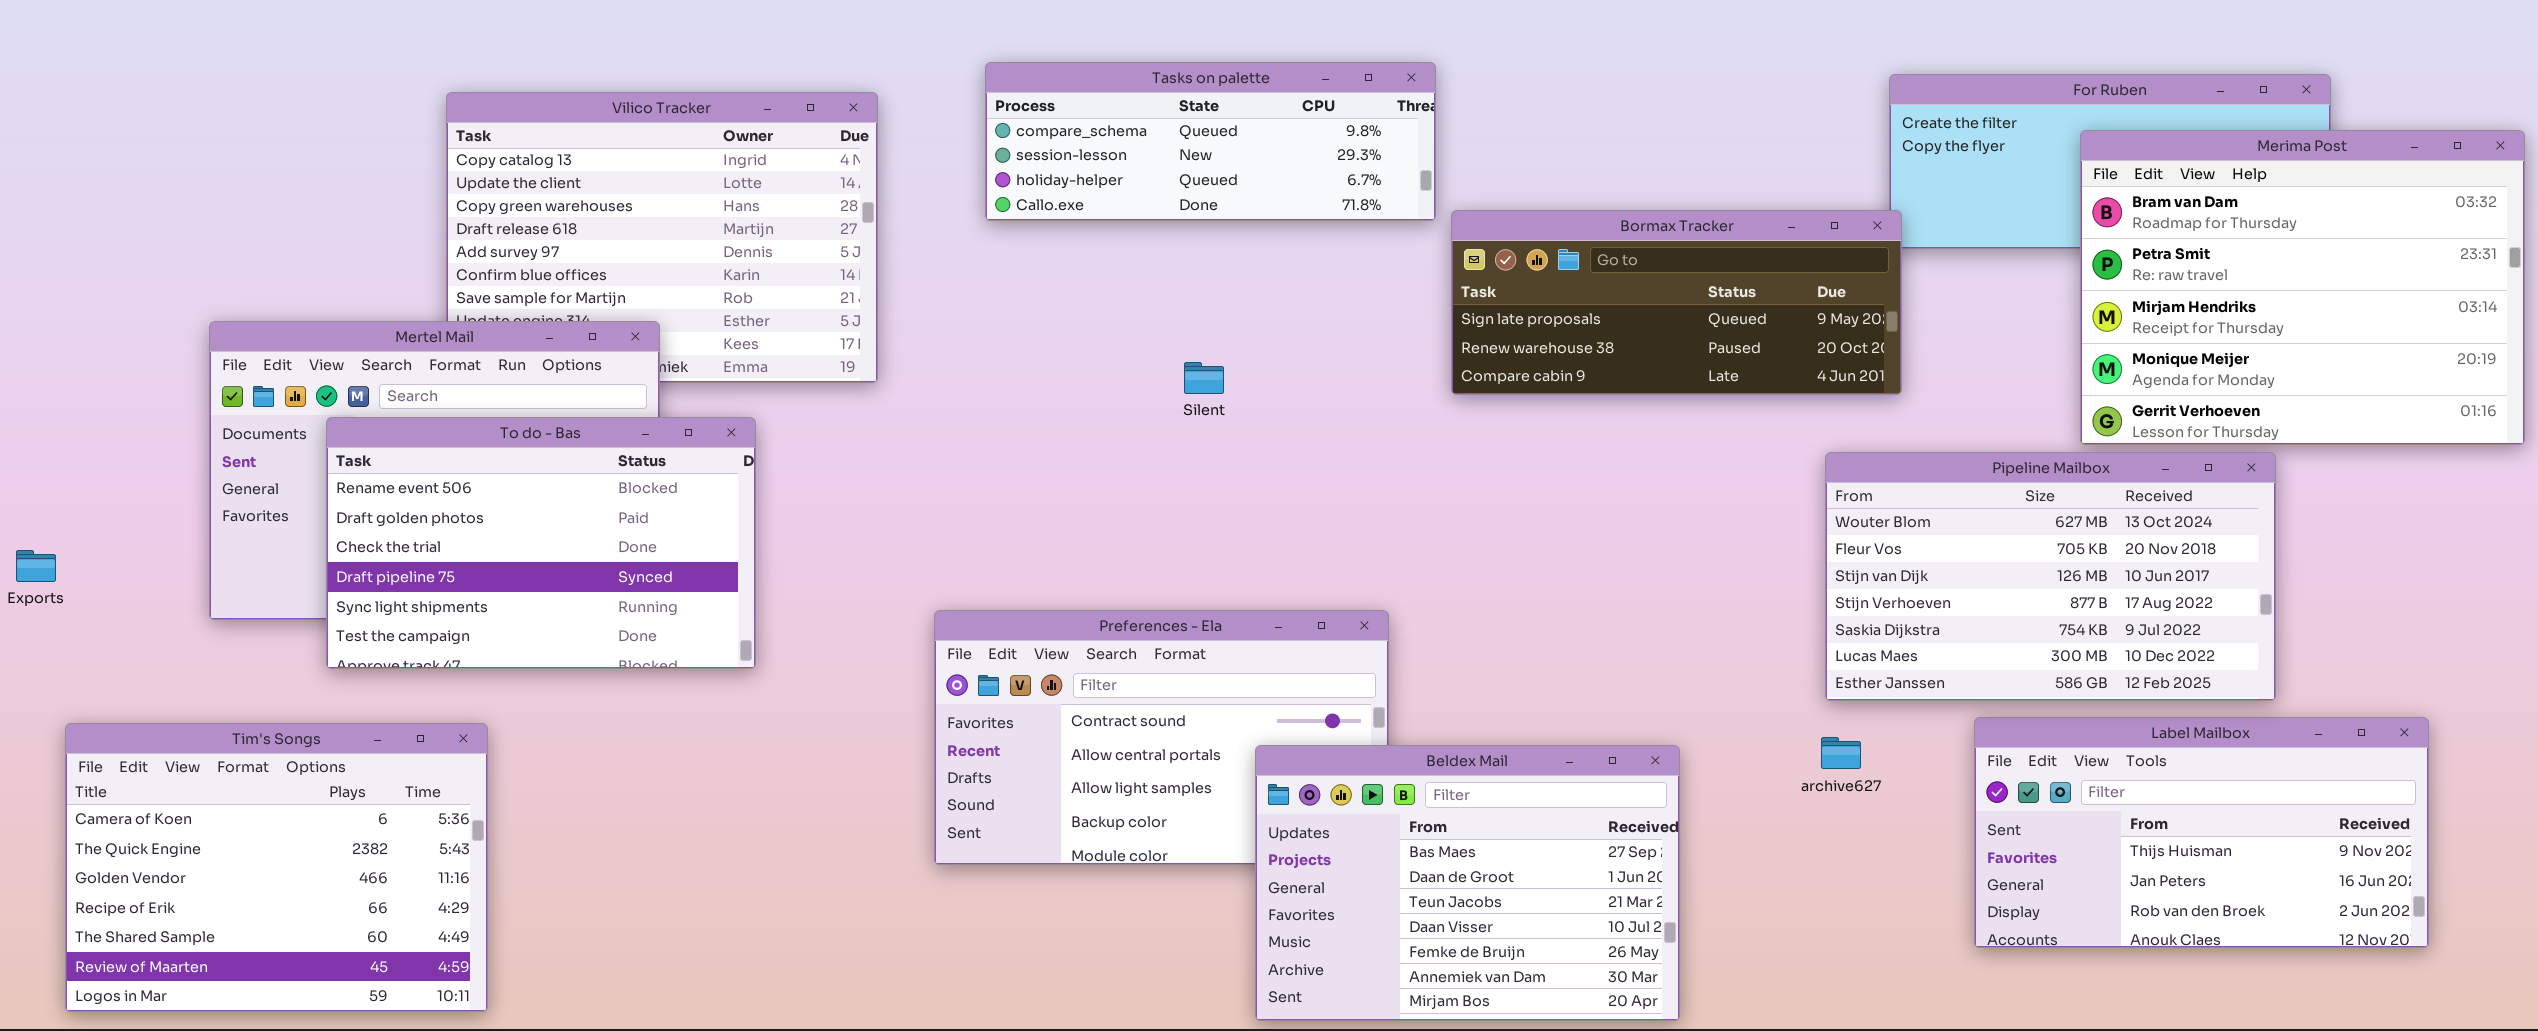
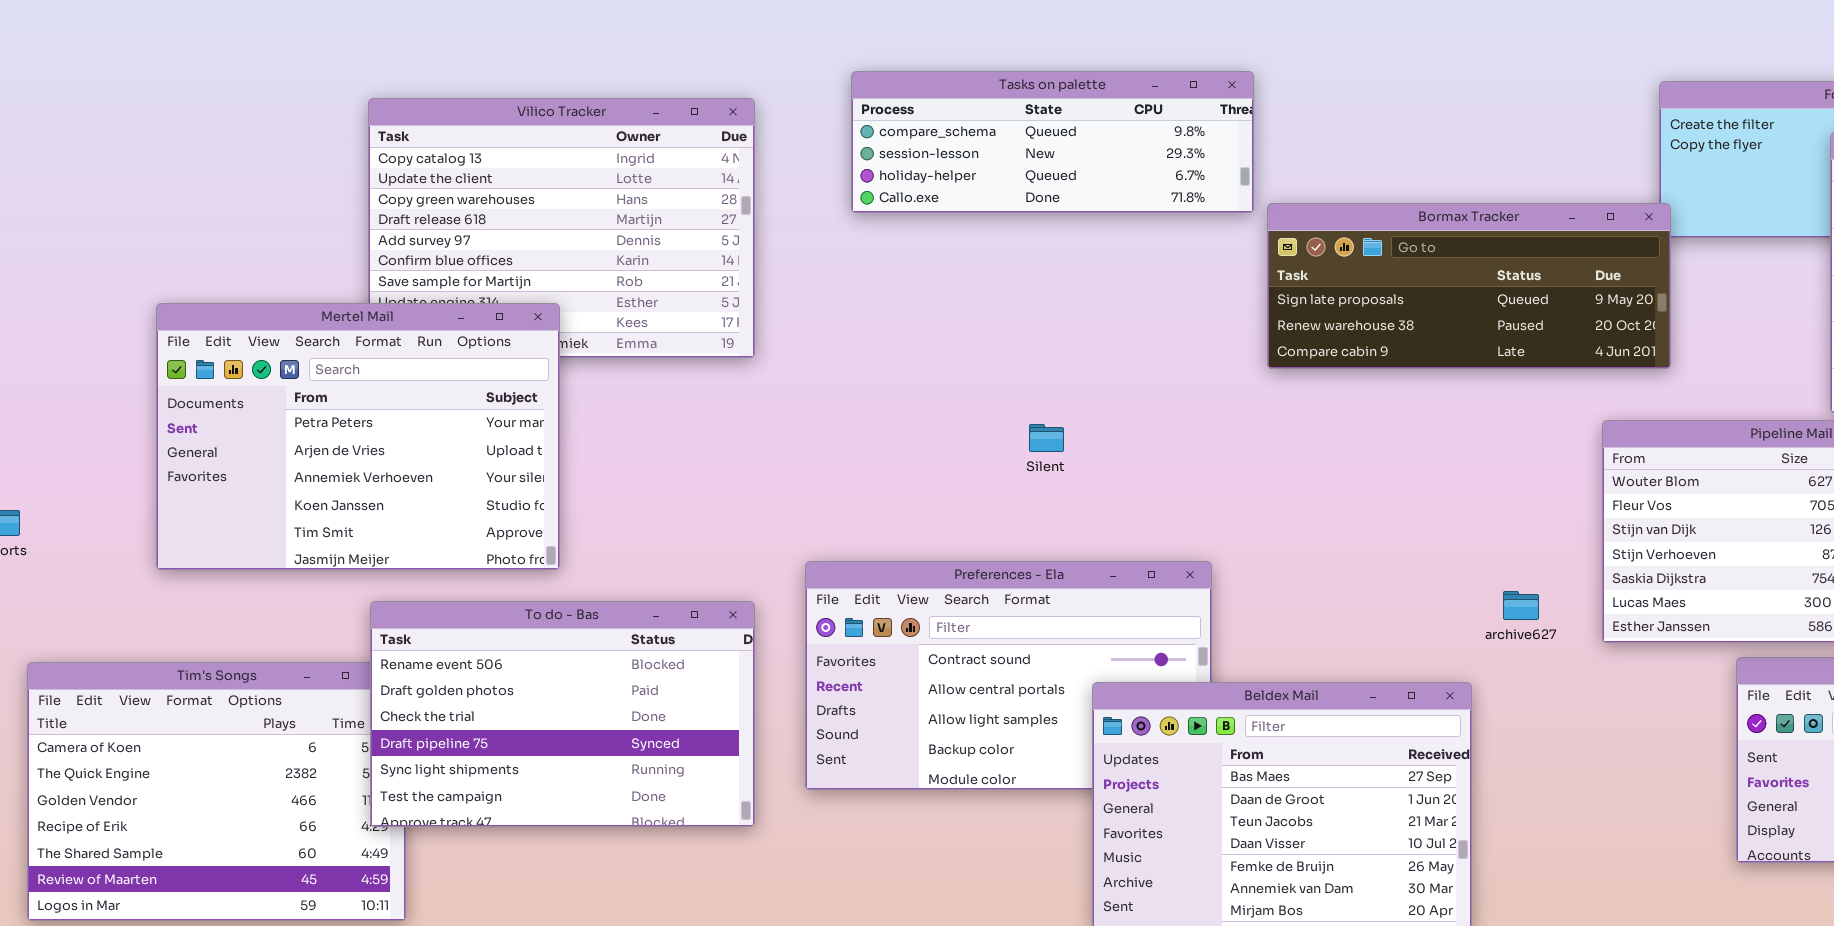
Silent: [1184,362,1224,394] -> [1029,424,1064,452], moved
To do - Bas: [326,417,756,669] -> [370,601,755,827], moved
archive627: [1821,737,1861,769] -> [1503,591,1539,620], moved

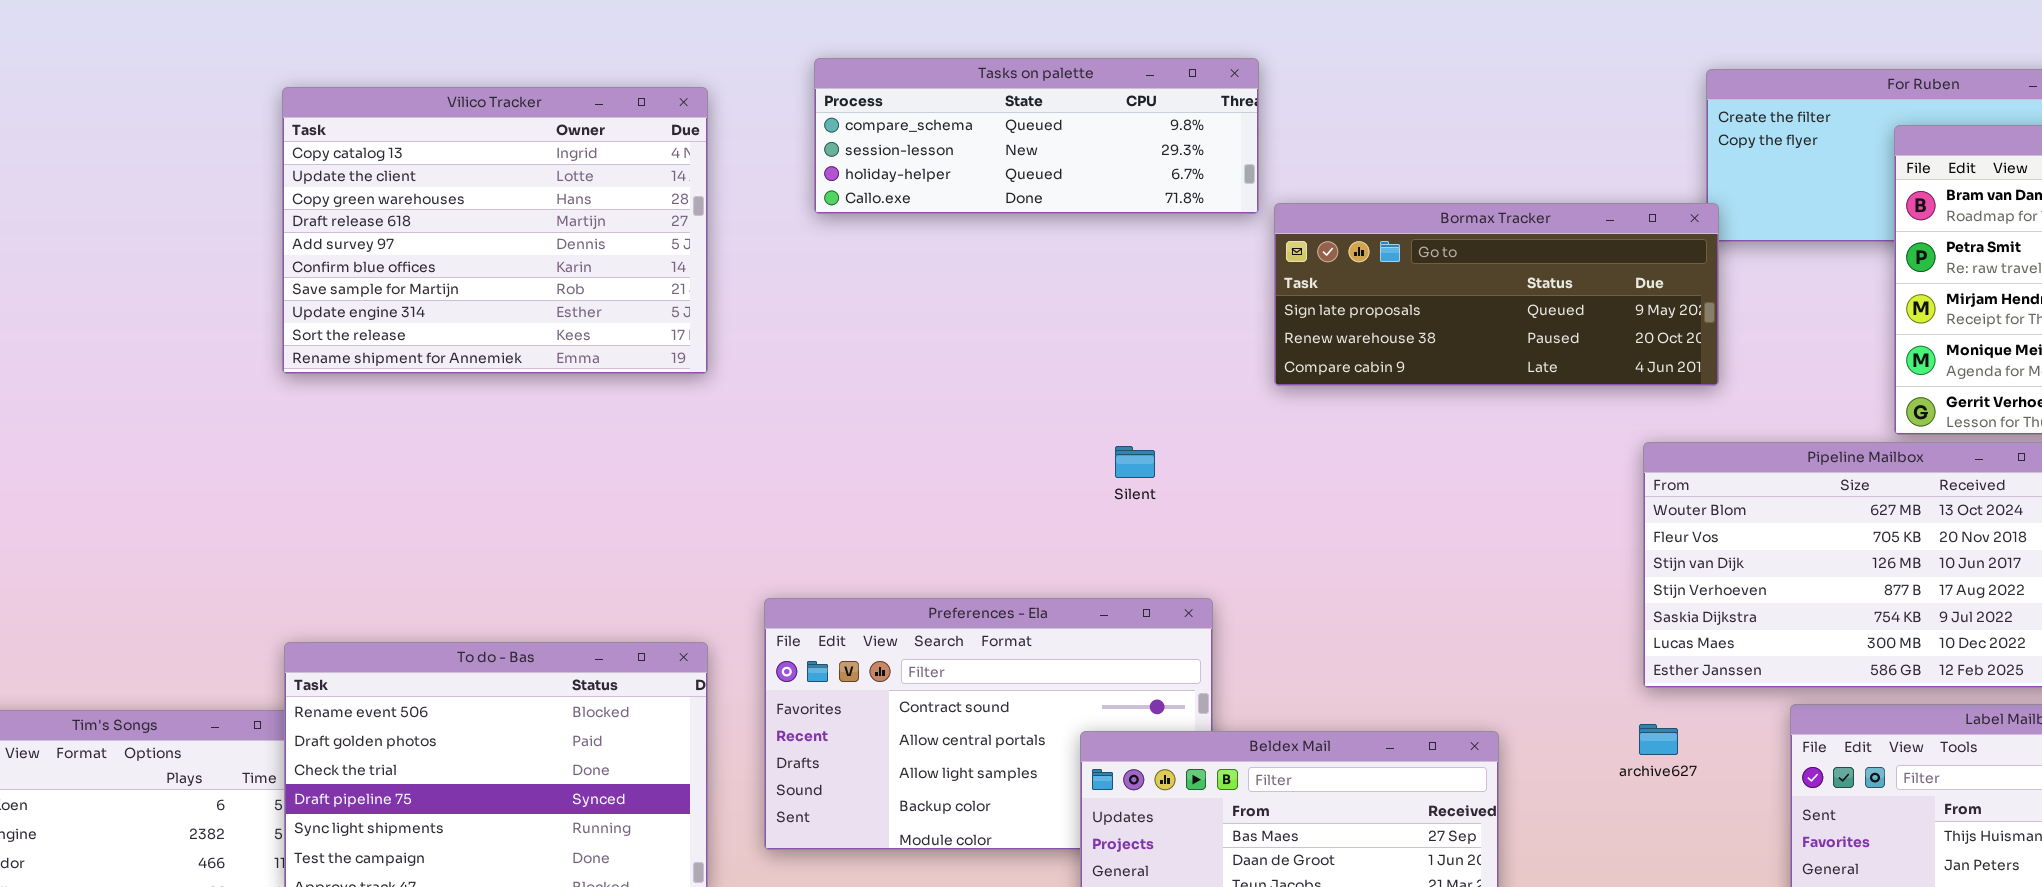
Mertel Mail: [156,303,560,570] -> none, closed
Silent: [1029,424,1064,452] -> [1115,446,1155,478], moved
archive627: [1503,591,1539,620] -> [1639,724,1678,755], moved

